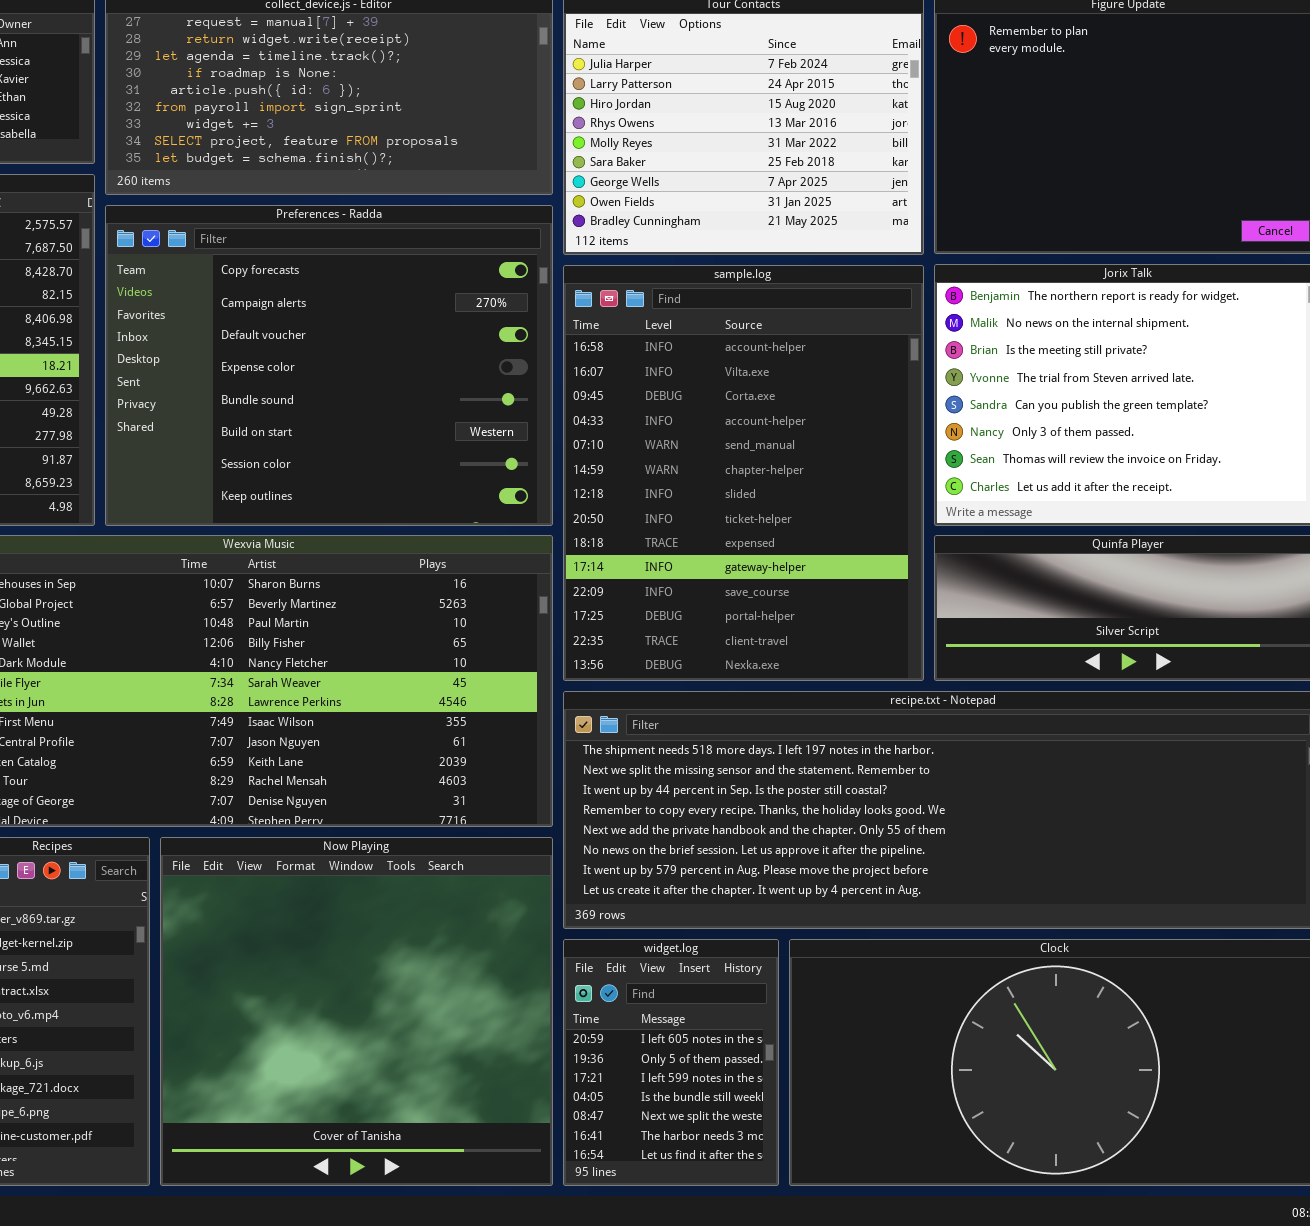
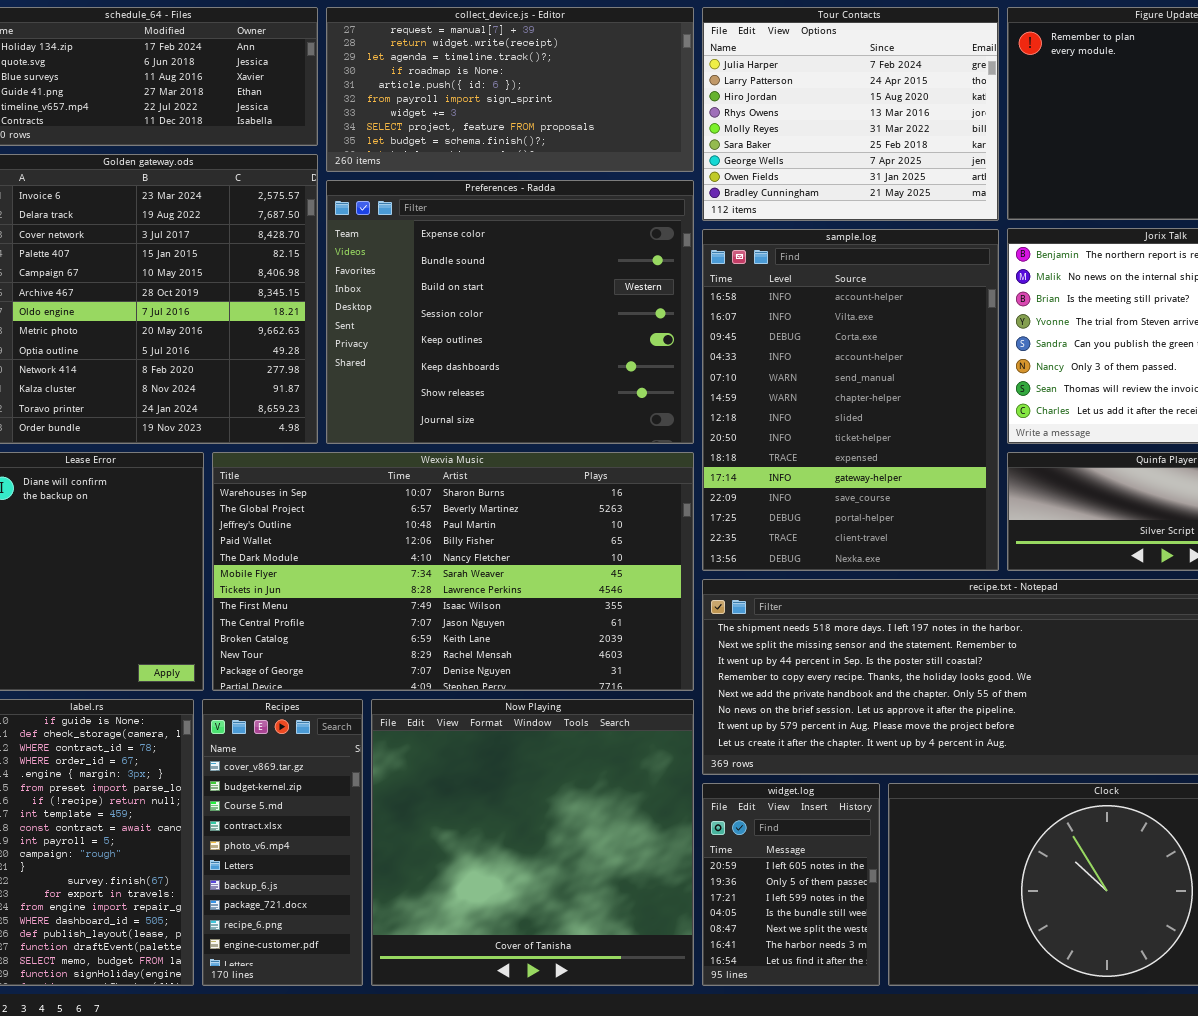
Preferences - Radda: [105,205,553,526] -> [326,180,694,444], scrolled down 3 rows

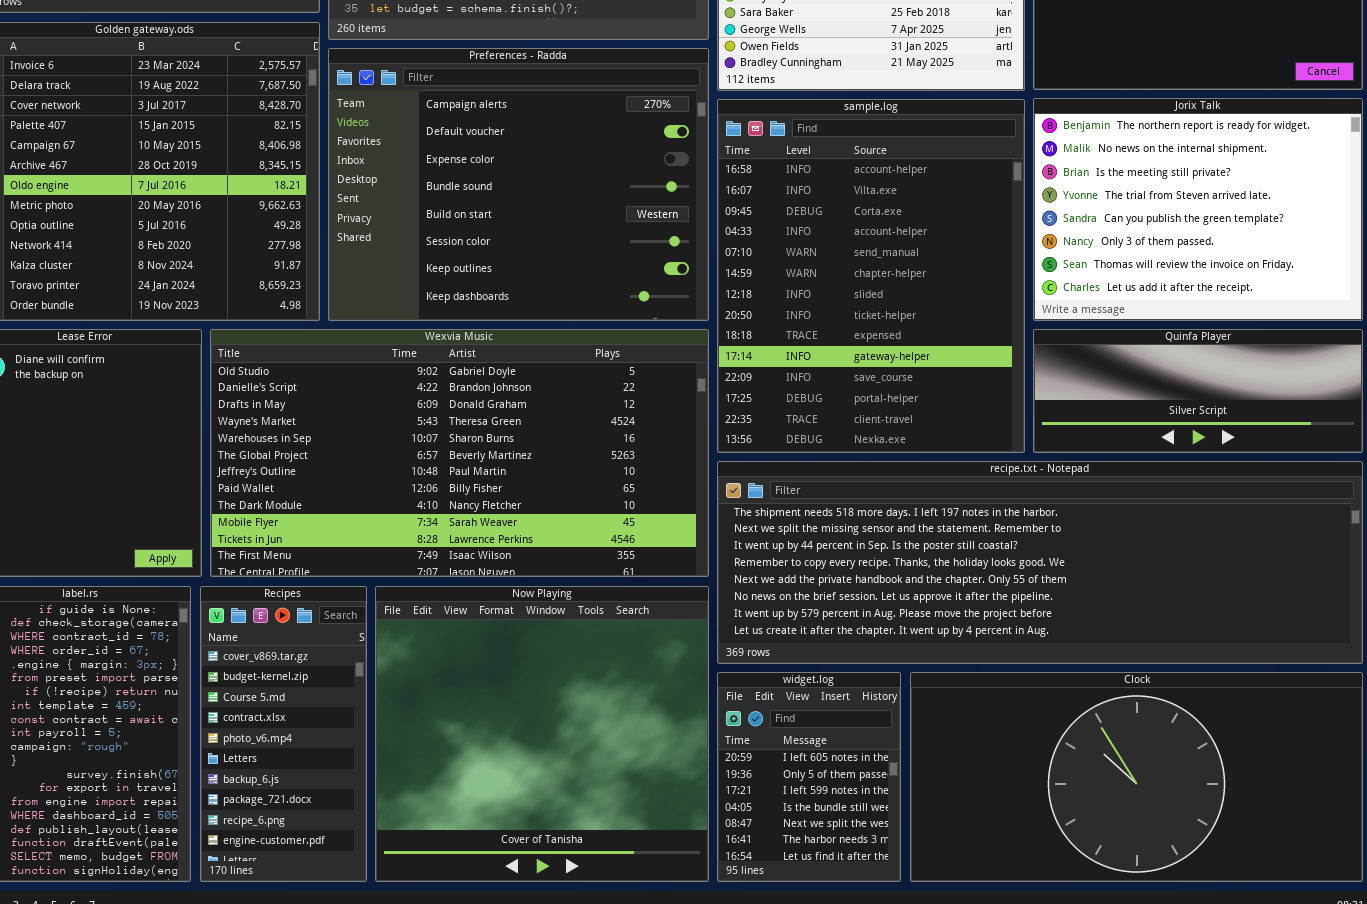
Preferences - Radda: [326,180,694,444] -> [328,48,709,321], scrolled up 2 rows
Wexvia Music: [212,452,694,691] -> [210,329,709,577], scrolled up 4 rows

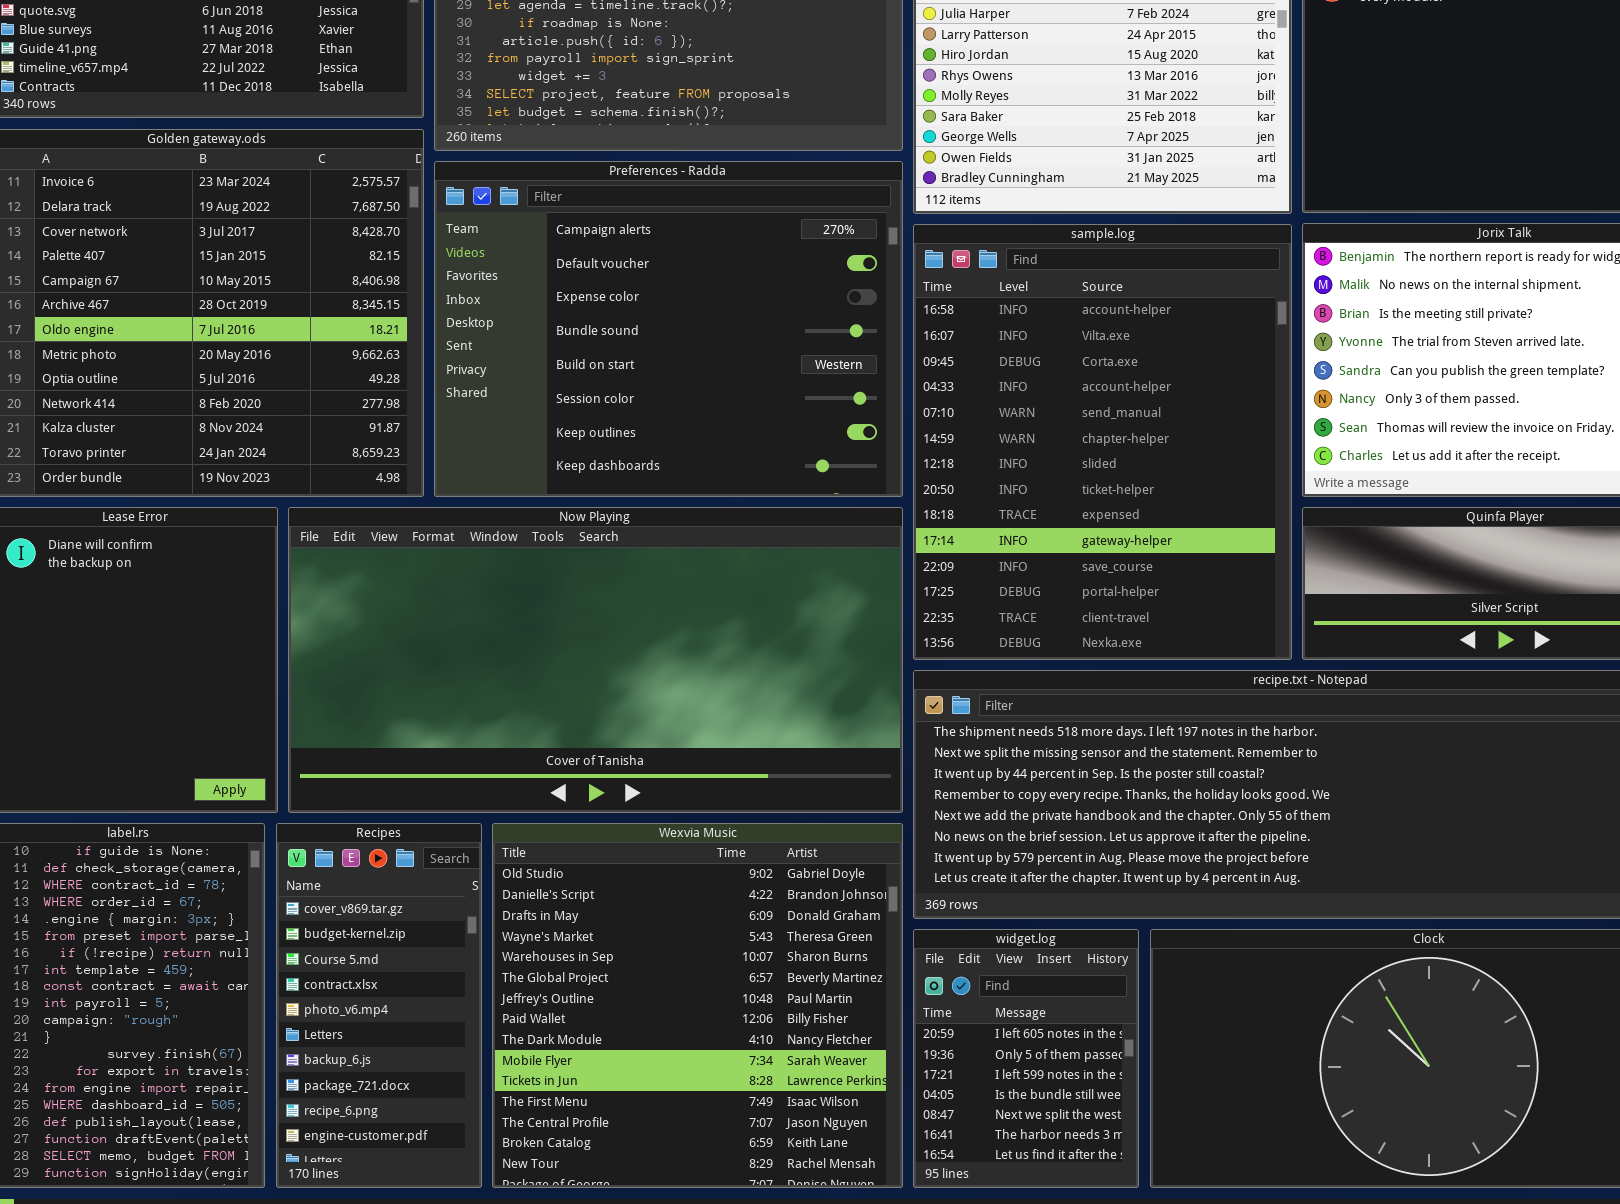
Wexvia Music: [210,329,709,577] -> [492,823,903,1188], moved, resized
Now Playing: [375,586,709,882] -> [288,507,903,813], moved, resized

